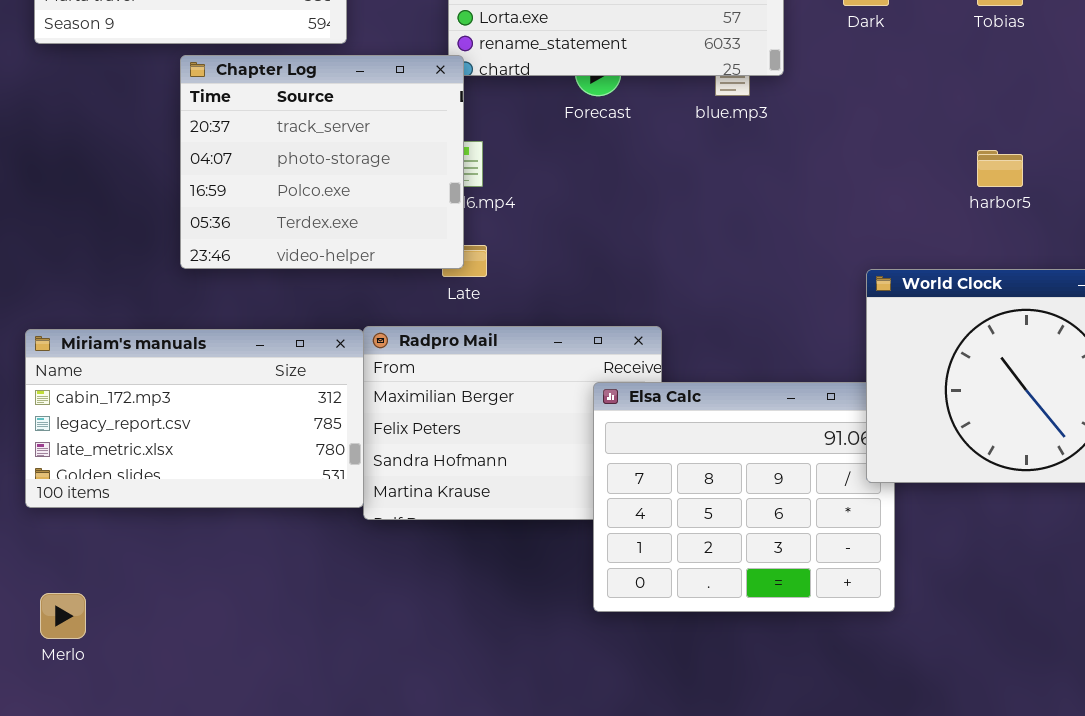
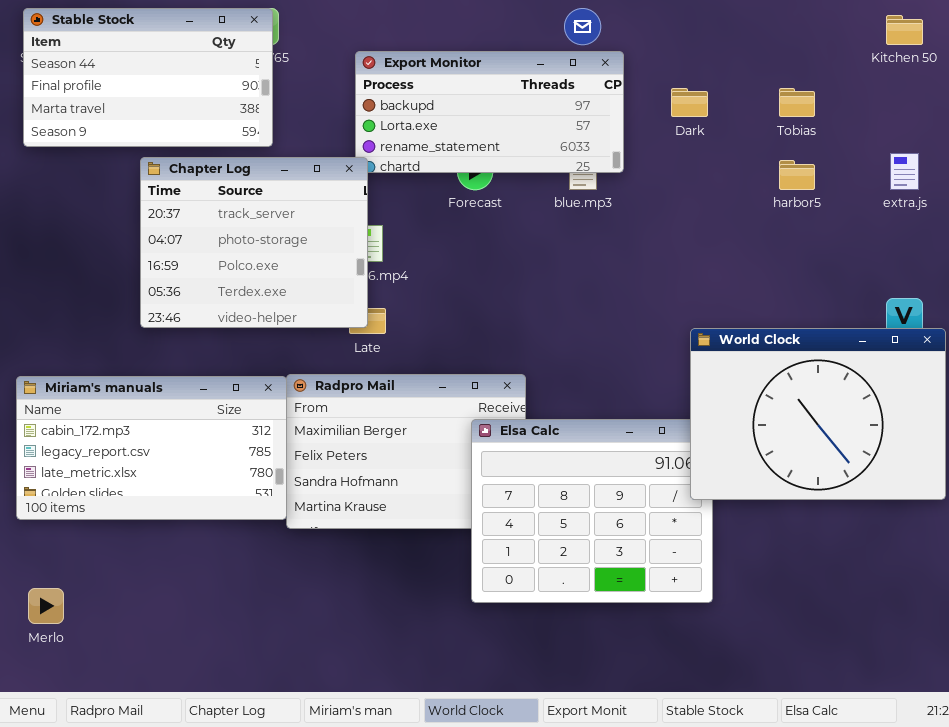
harbor5: [977,150,1023,187] -> [779,160,815,190], moved

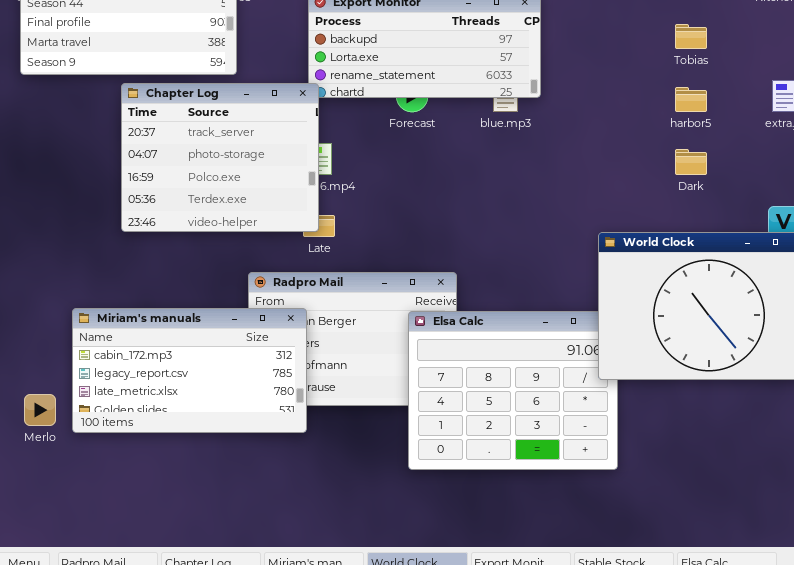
Dark: [671,88,708,117] -> [675,149,707,175], moved
Miriam's manuals: [16,376,287,520] -> [72,308,307,433], moved
Merlo: [28,588,64,624] -> [24,394,56,426], moved

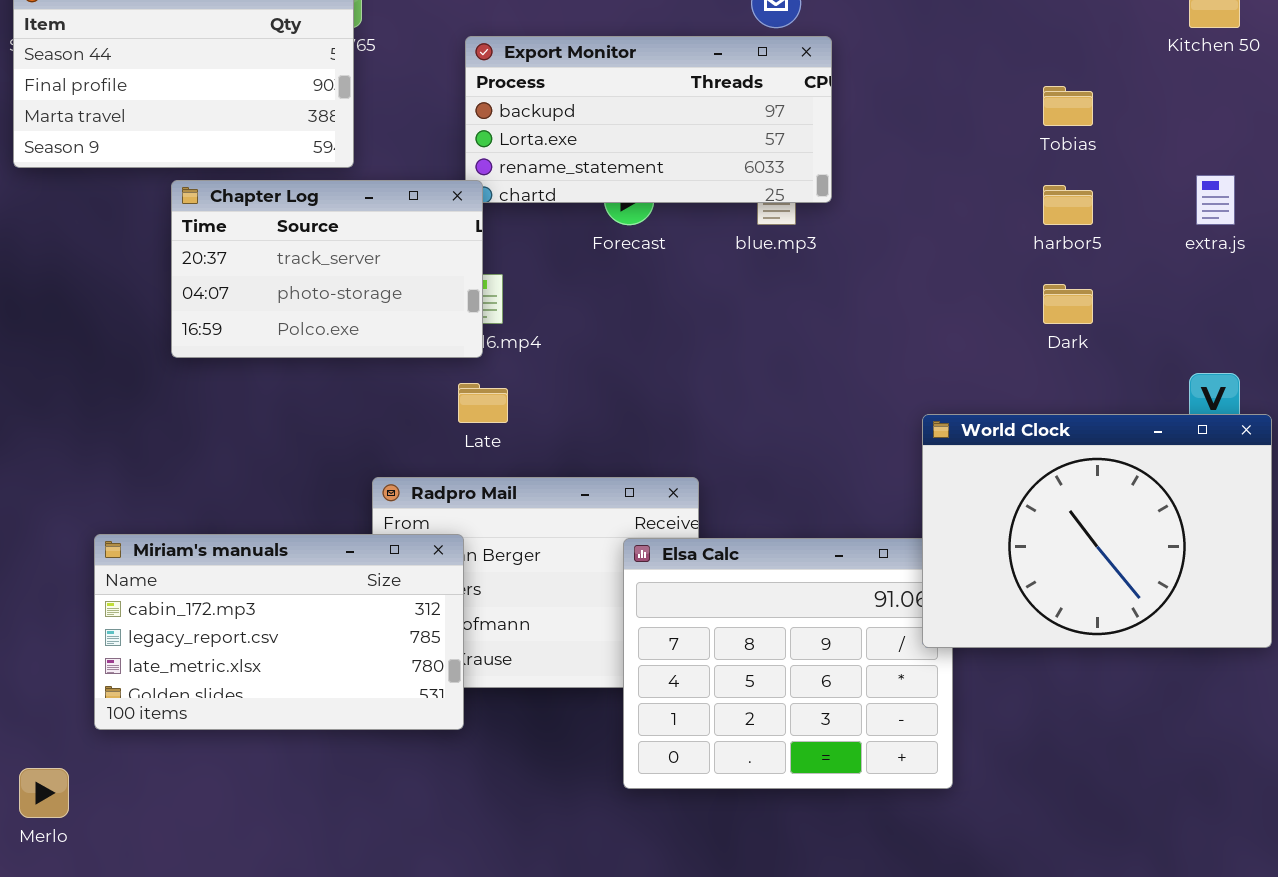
Chapter Log: [121,83,319,232] -> [171,180,483,358], resized
Merlo: [24,394,56,426] -> [19,768,69,818], moved

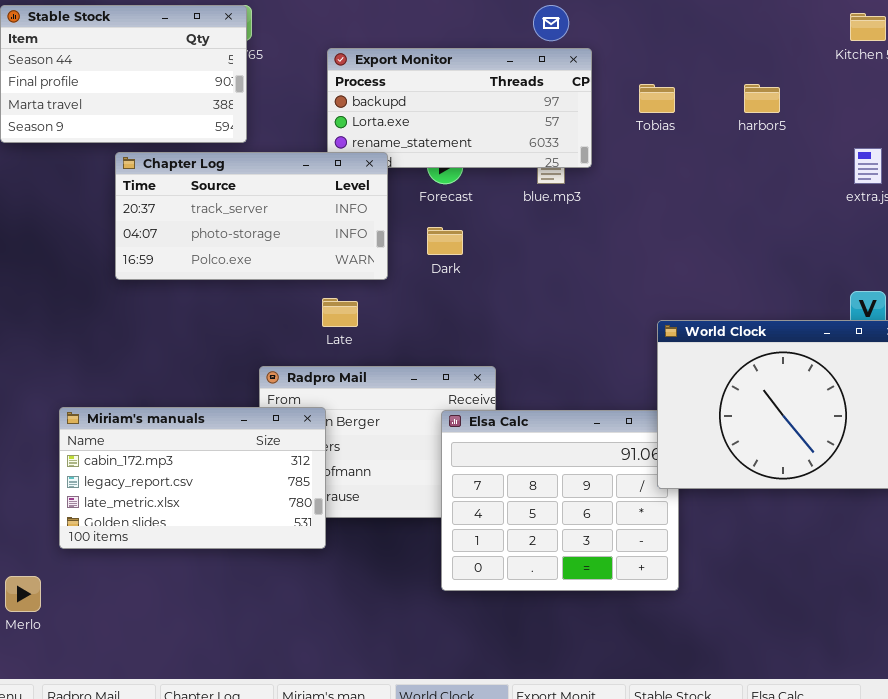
Tobias: [1043,86,1093,126] -> [639,84,675,113], moved
Chapter Log: [171,180,483,358] -> [115,152,388,280], resized
harbor5: [1043,185,1093,225] -> [744,84,780,113], moved
Dark: [1043,284,1093,324] -> [427,227,463,255], moved

